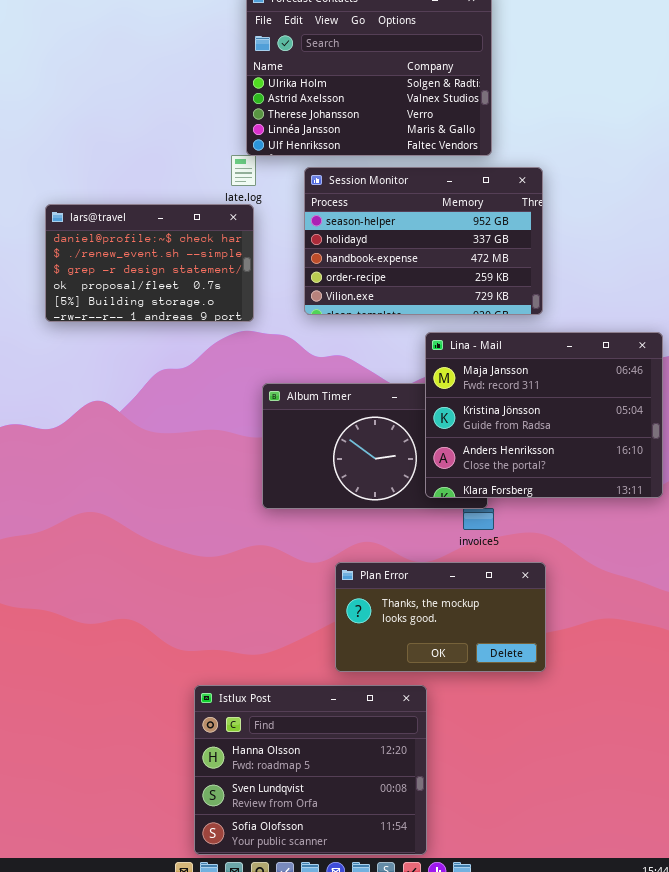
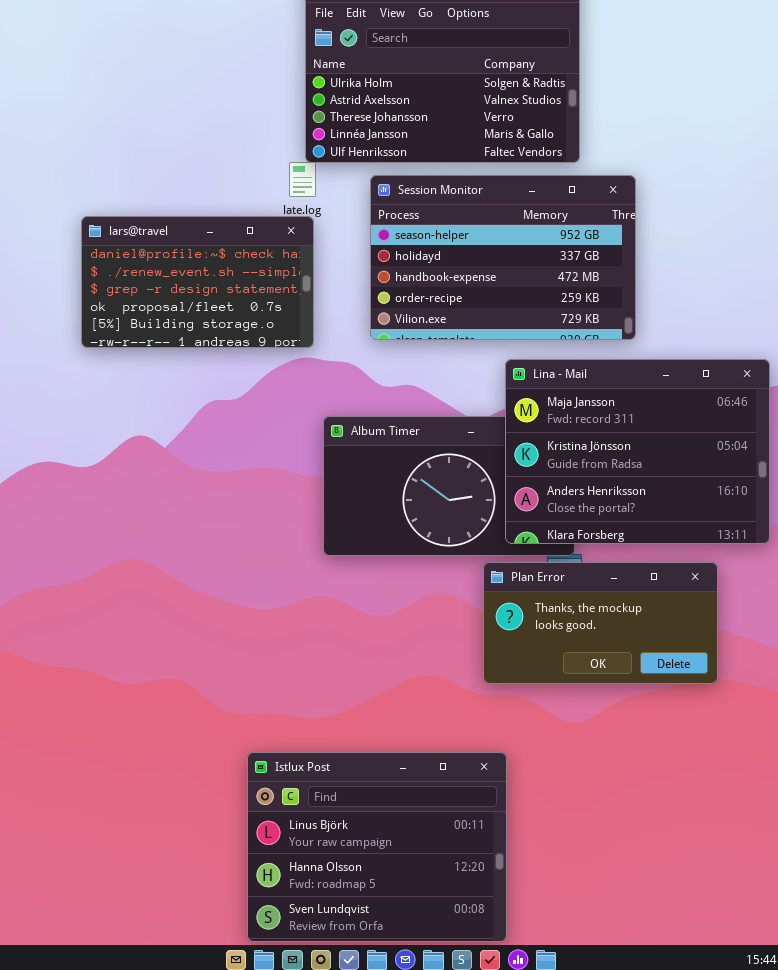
Plan Error: [335,562,546,672] -> [483,562,718,684], moved
Istlux Post: [194,685,427,855] -> [247,752,507,942], scrolled up 1 row

